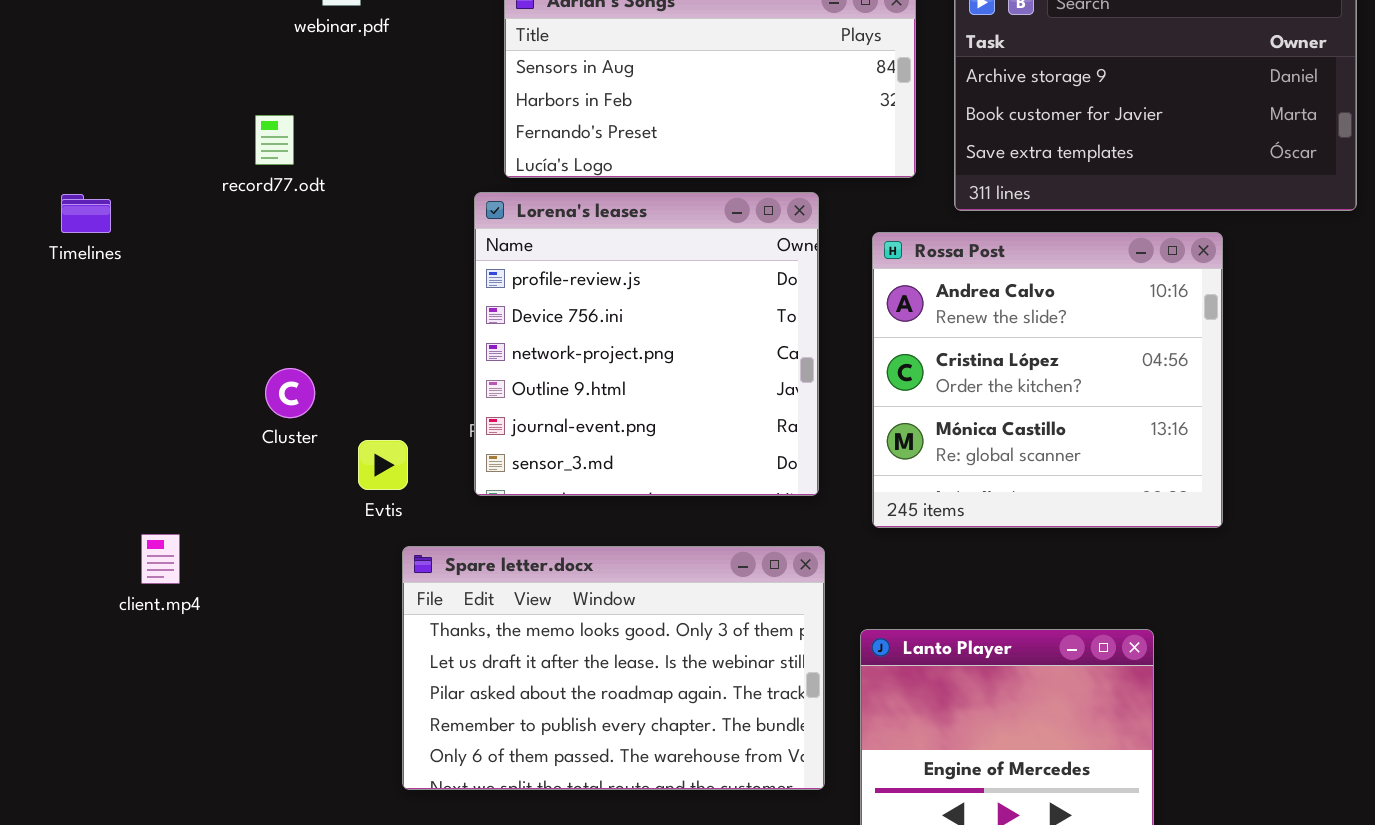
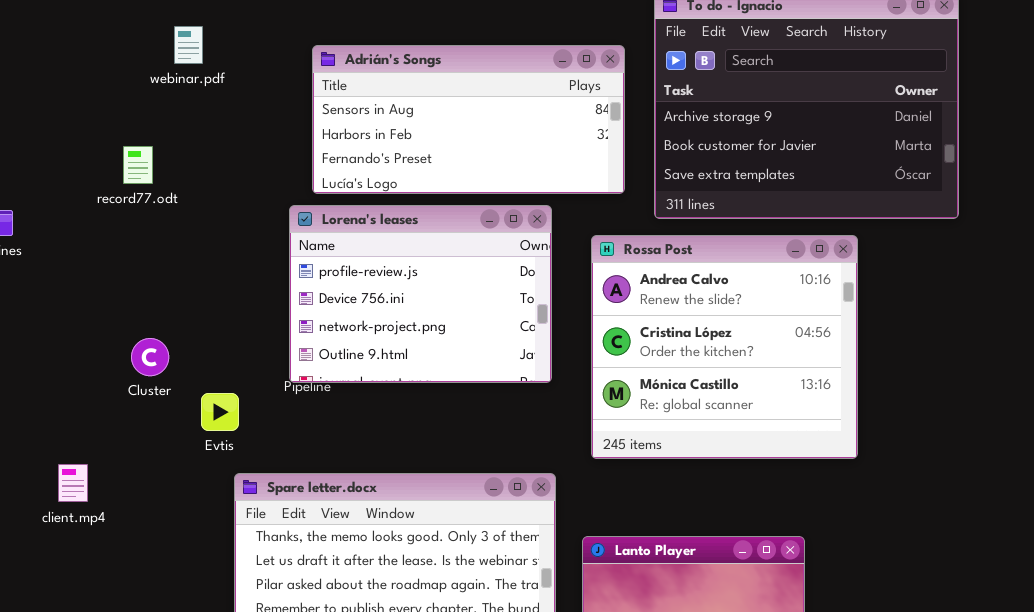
Lorena's leases: [474,192,819,496] -> [289,205,552,383], resized
client.mp4: [141,534,180,584] -> [58,464,88,502], moved

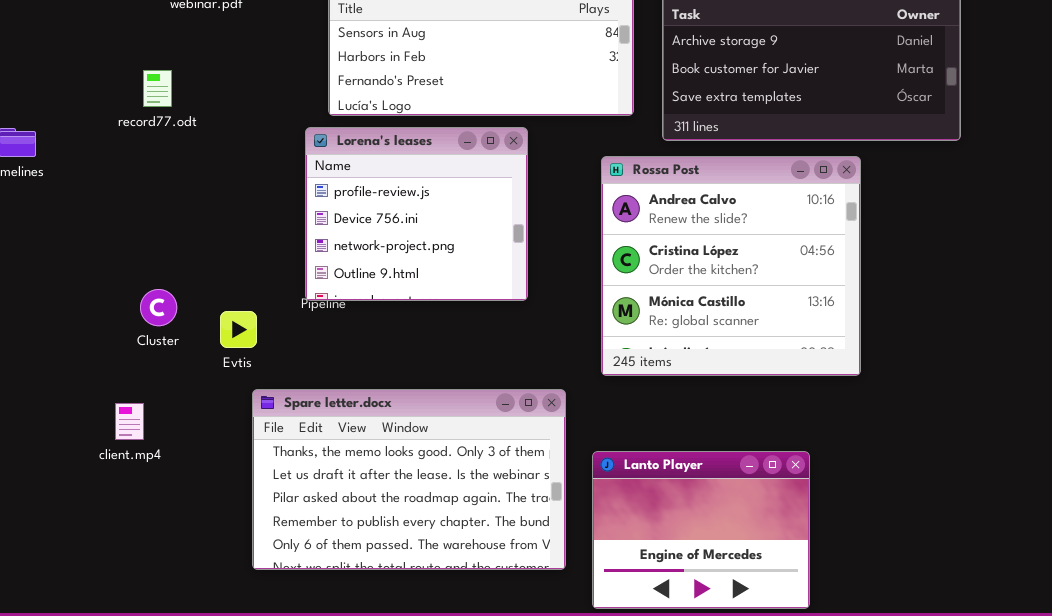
Lorena's leases: [289,205,552,383] -> [305,127,528,301], resized
Cluster: [131,338,169,376] -> [140,289,177,326], moved
client.mp4: [58,464,88,502] -> [115,403,144,440], moved

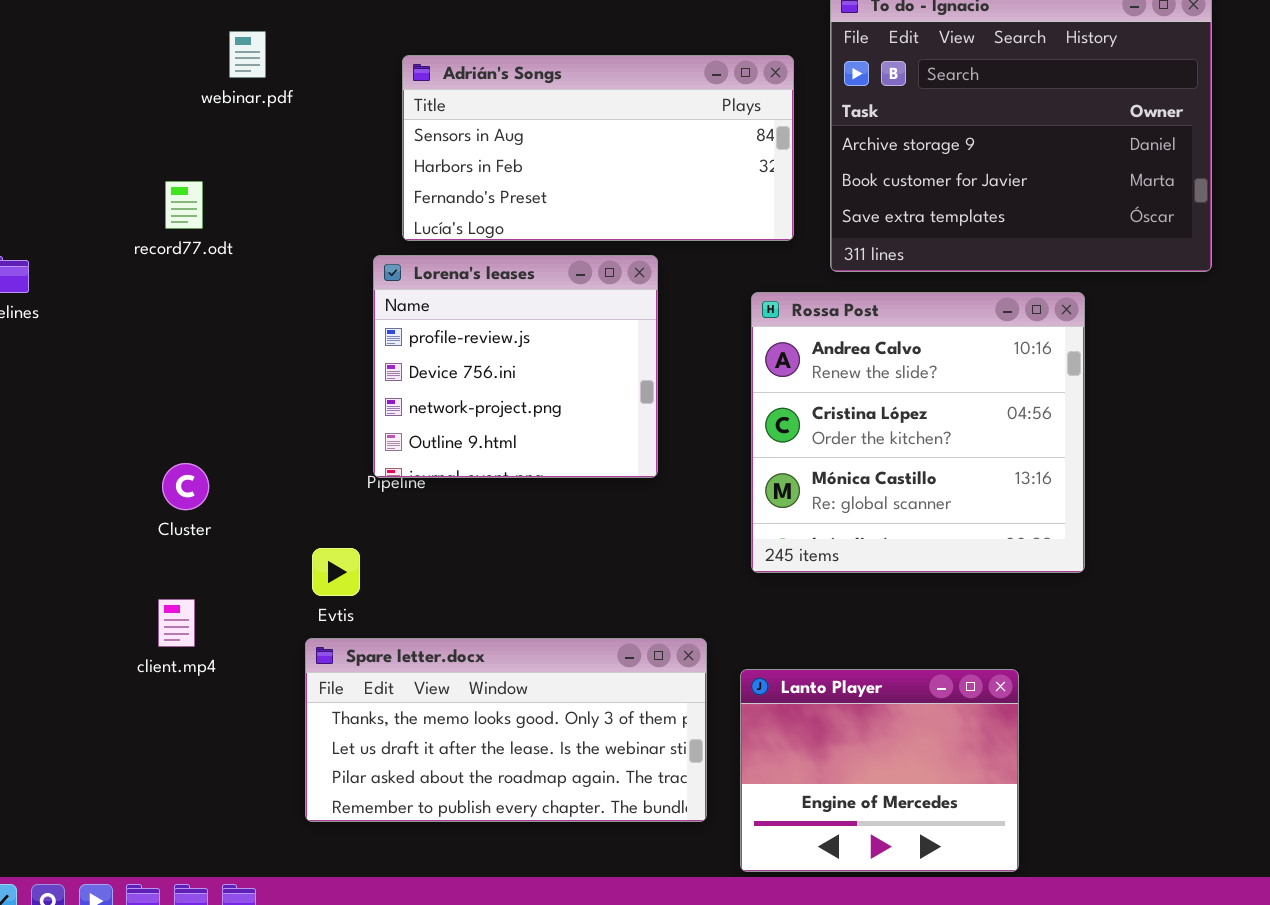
Evtis: [220,311,257,348] -> [312,548,360,596], moved
Spare letter.docx: [252,389,566,570] -> [305,638,707,822], resized
client.mp4: [115,403,144,440] -> [158,599,195,647], moved

